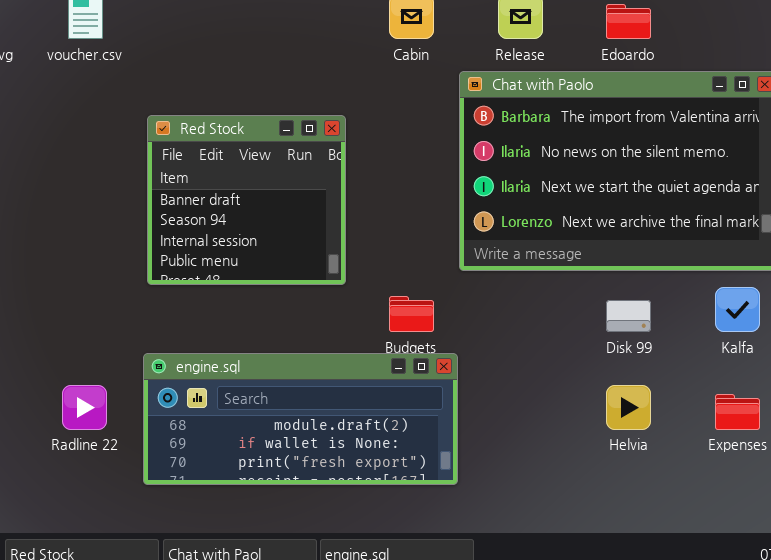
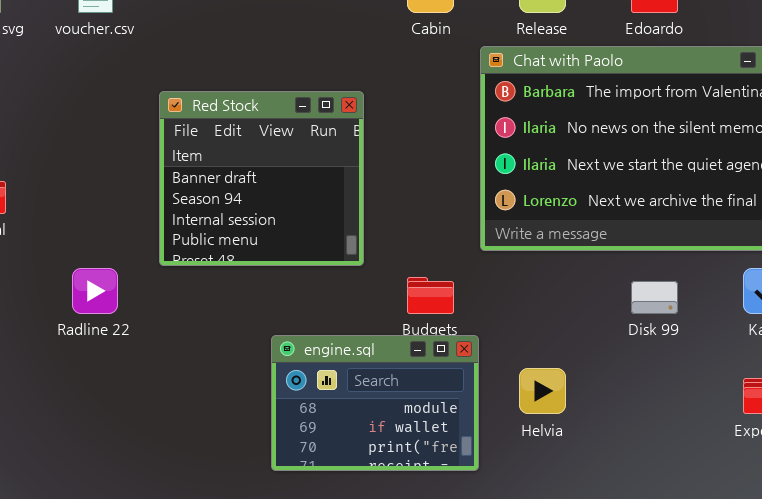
engine.sql: [143,353,458,485] -> [271,335,479,471], resized
Radline 22: [62,385,107,430] -> [72,268,118,314], moved
Helvia: [606,385,651,430] -> [519,368,566,414], moved

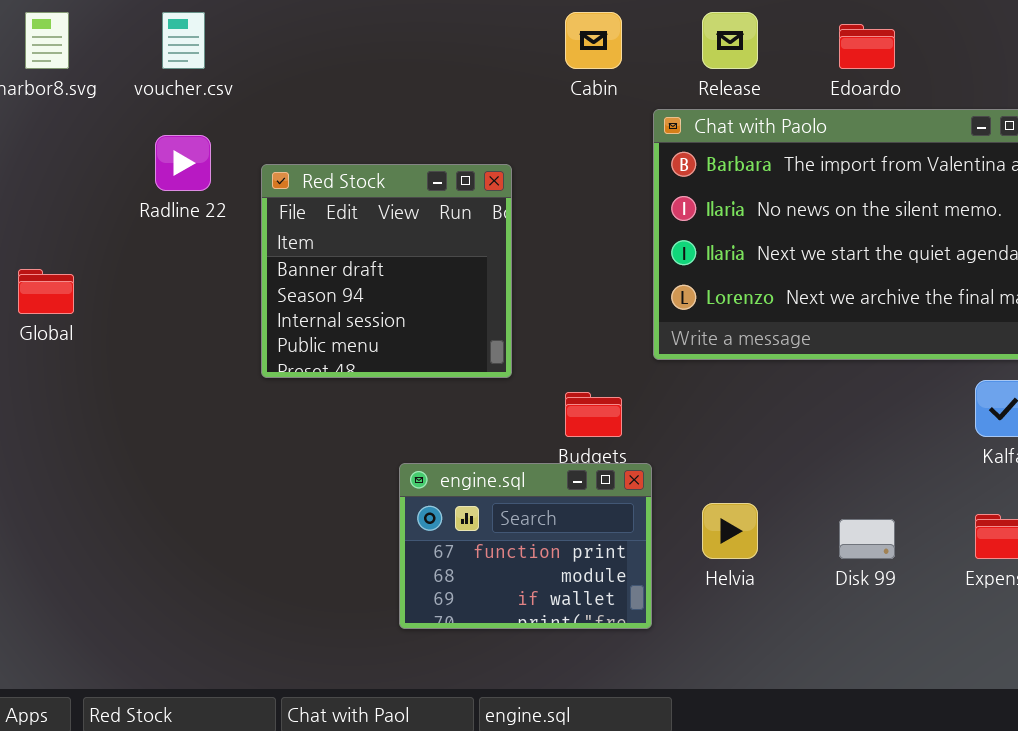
Radline 22: [72,268,118,314] -> [155,135,211,191], moved
Disk 99: [631,281,678,314] -> [839,519,895,559], moved
engine.sql: [271,335,479,471] -> [399,463,652,629], scrolled up 1 row

